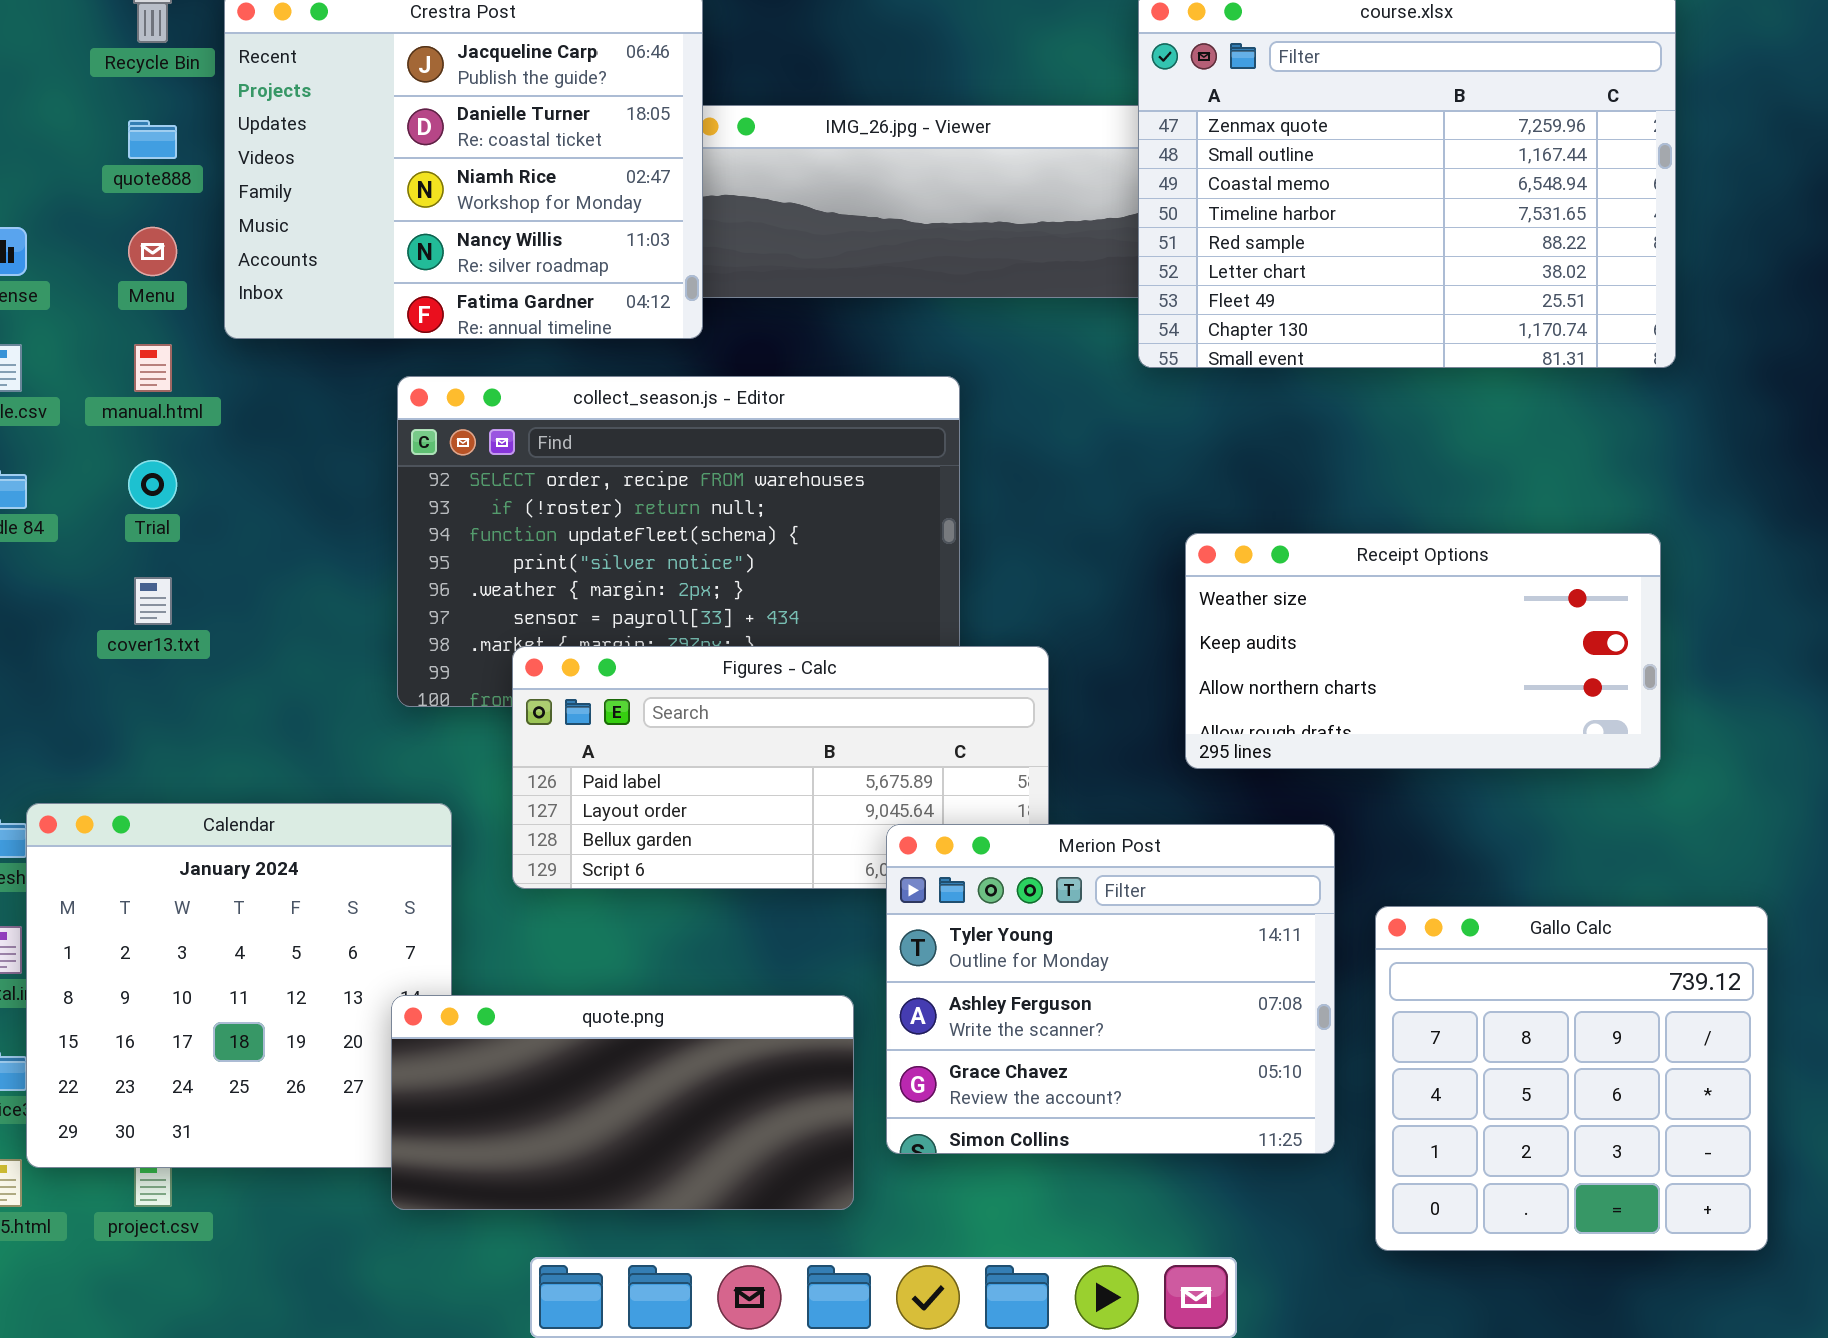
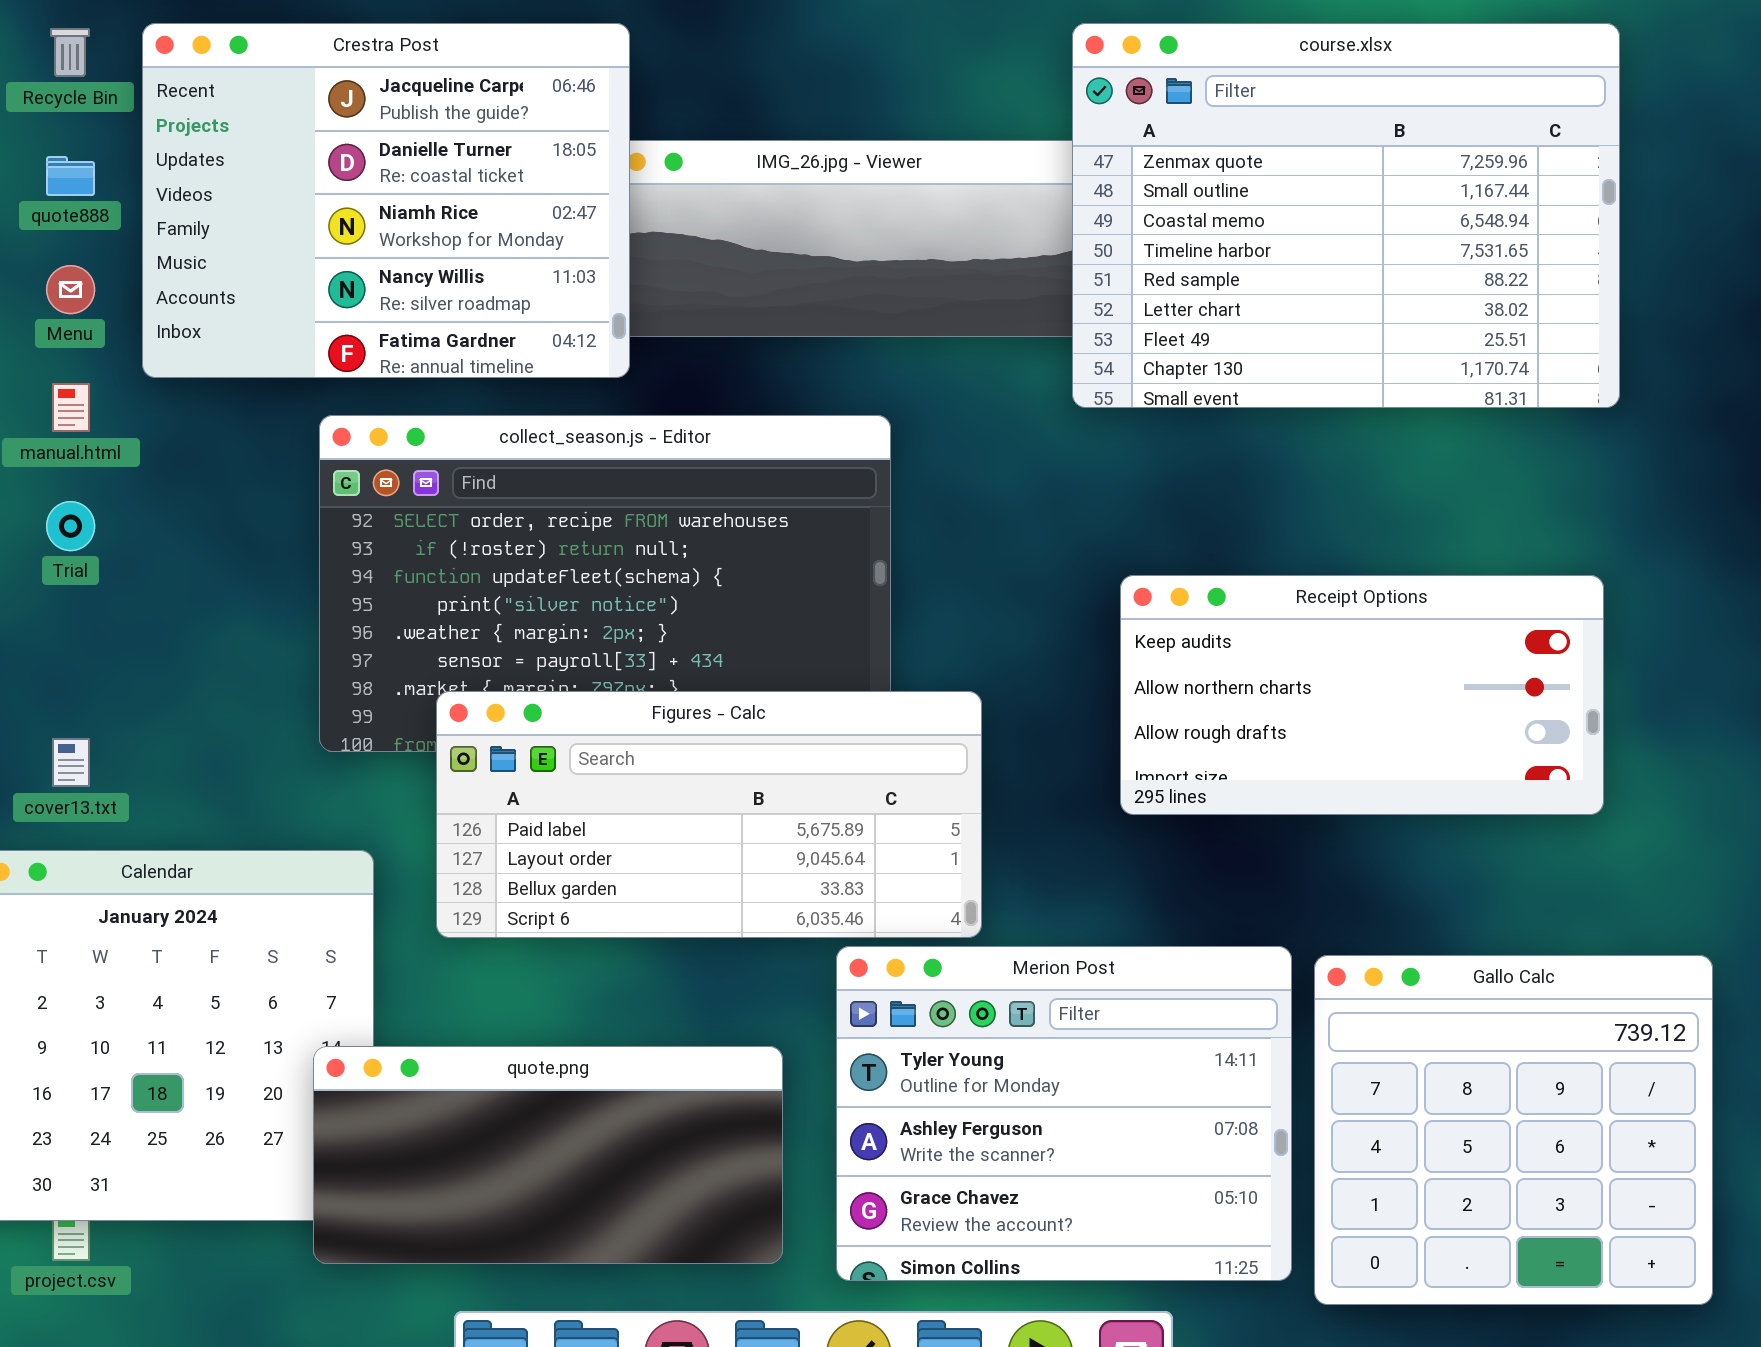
Receipt Options: [1185,533,1661,769] -> [1120,575,1604,815], scrolled down 1 row
cover13.txt: [134,577,172,625] -> [52,738,90,787], moved
Merion Post: [886,824,1335,1154] -> [836,946,1292,1281], moved

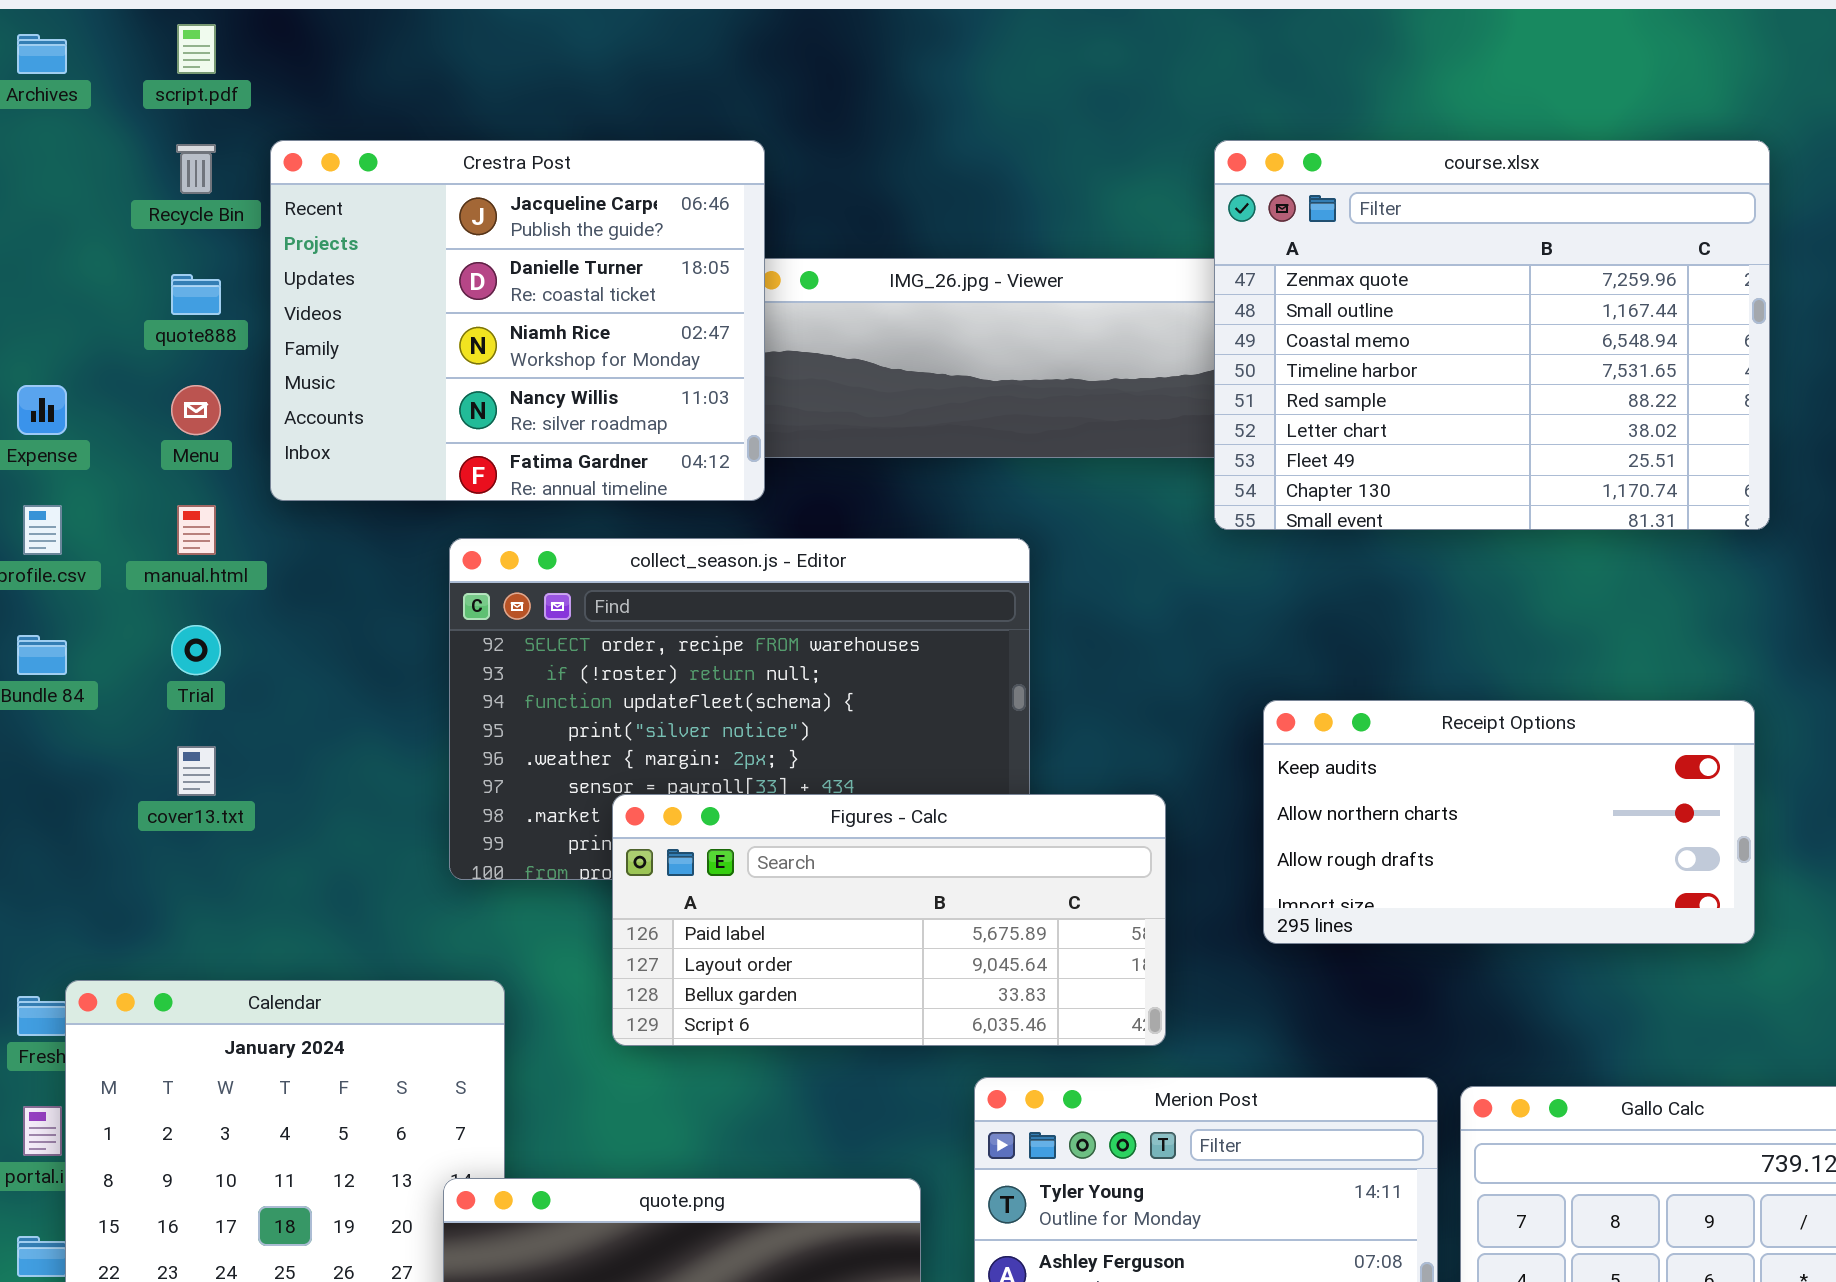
Figures - Calc: [436,691,982,938] -> [612,794,1166,1046], moved
cover13.txt: [52,738,90,787] -> [177,746,216,796], moved

